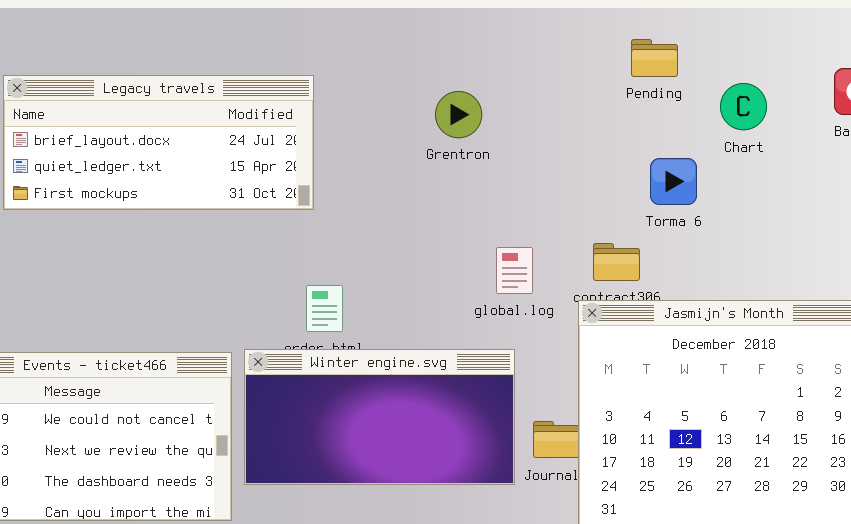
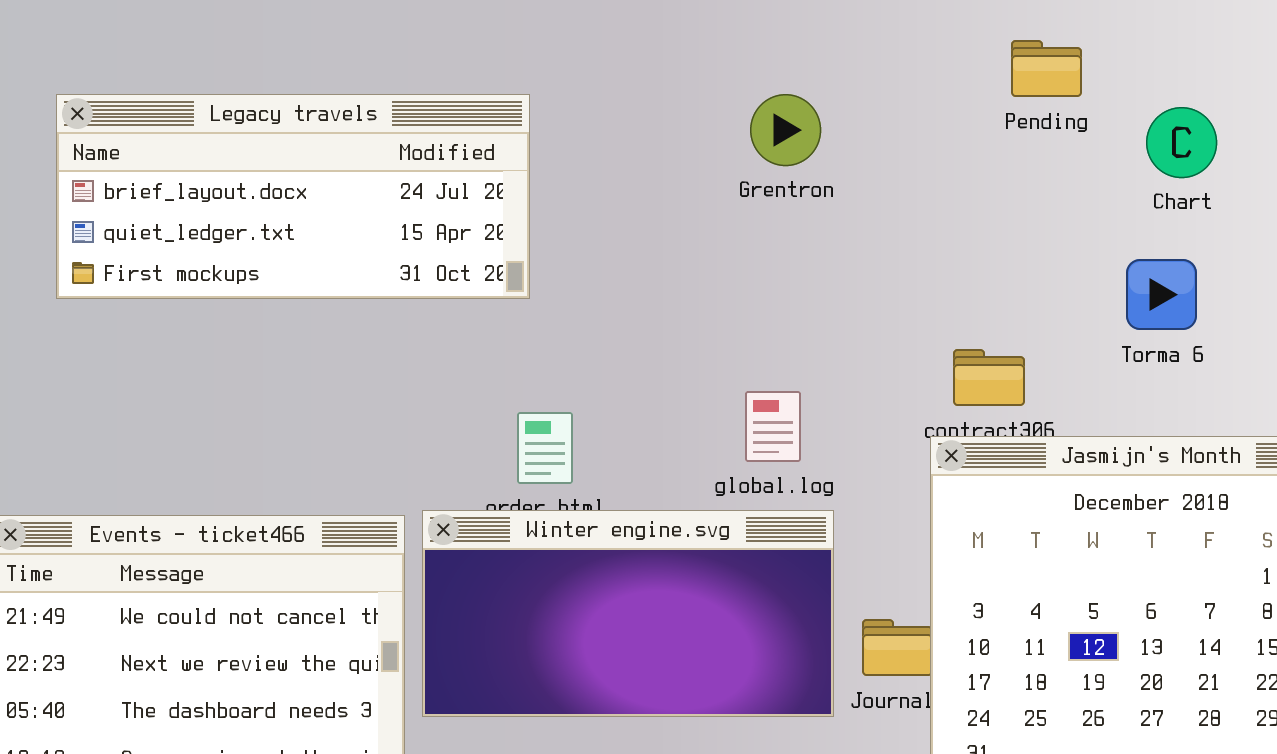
Grentron: [435,91,482,138] -> [750,94,821,166], moved
Torma 6: [650,158,697,205] -> [1126,259,1197,330], moved
global.log: [496,247,533,294] -> [745,391,801,462], moved

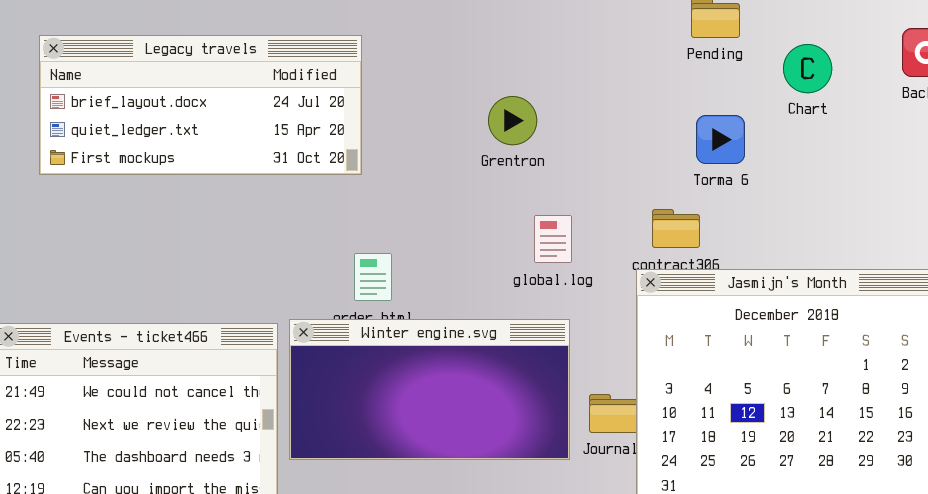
Grentron: [750,94,821,166] -> [488,96,537,145], moved
Torma 6: [1126,259,1197,330] -> [696,115,745,164], moved
global.log: [745,391,801,462] -> [534,215,572,263], moved

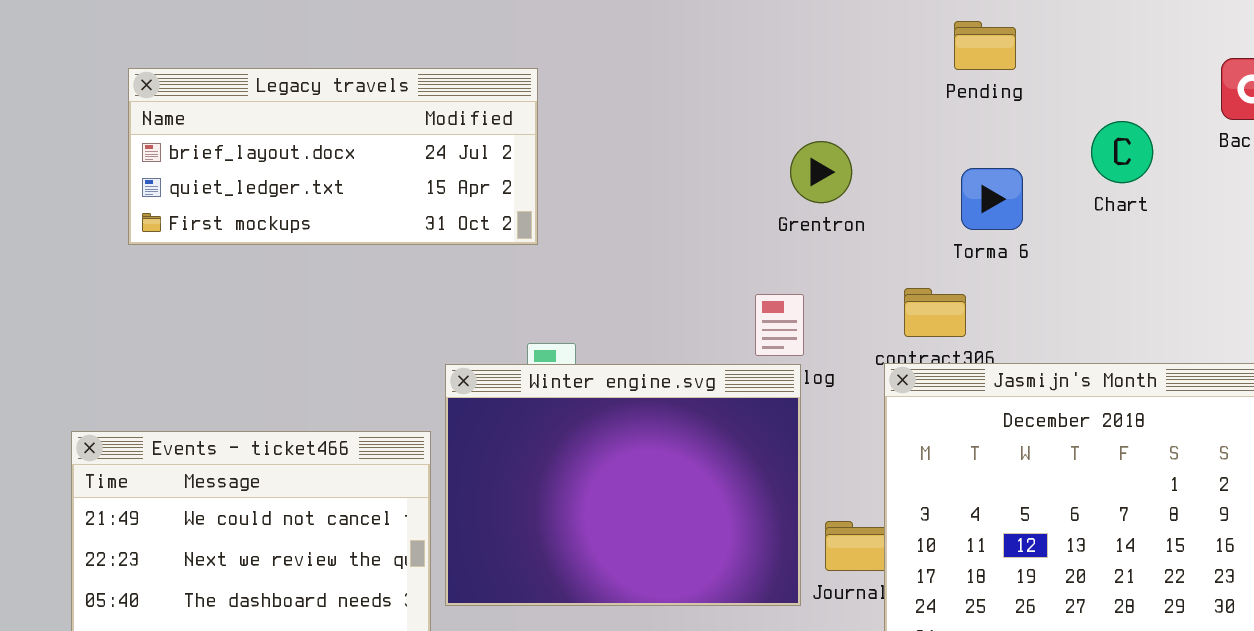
Chart: [783,44,832,93] -> [1091,121,1153,183], moved
Grentron: [488,96,537,145] -> [790,141,852,203], moved
Winter engine.svg: [289,319,570,460] -> [445,364,801,606], resized

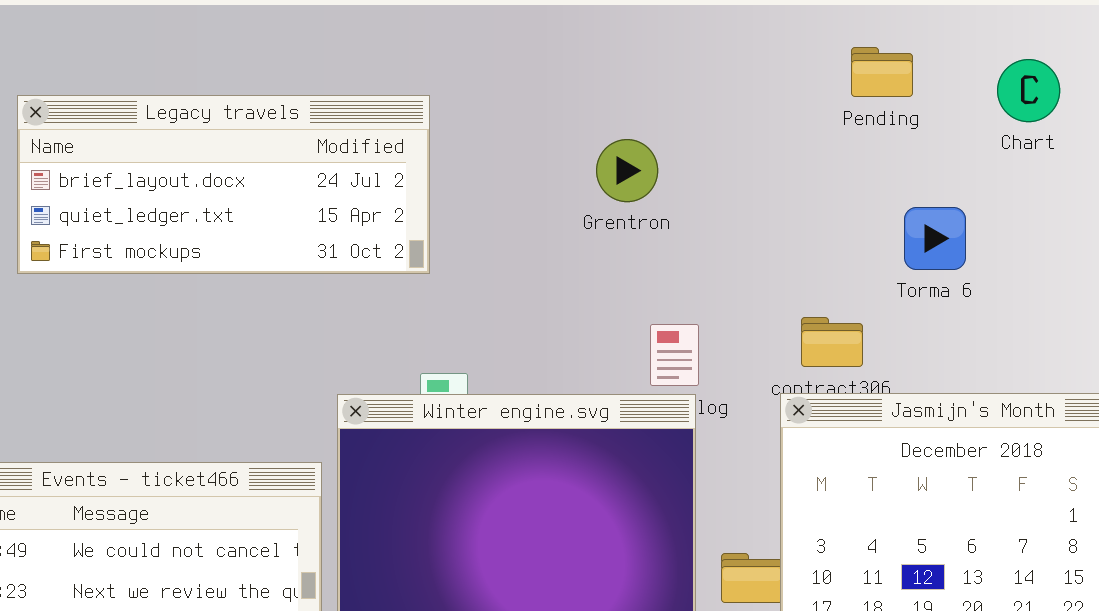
Chart: [1091,121,1153,183] -> [997,59,1060,122], moved
Grentron: [790,141,852,203] -> [596,139,658,202], moved
Torma 6: [961,168,1023,230] -> [904,207,966,270], moved

